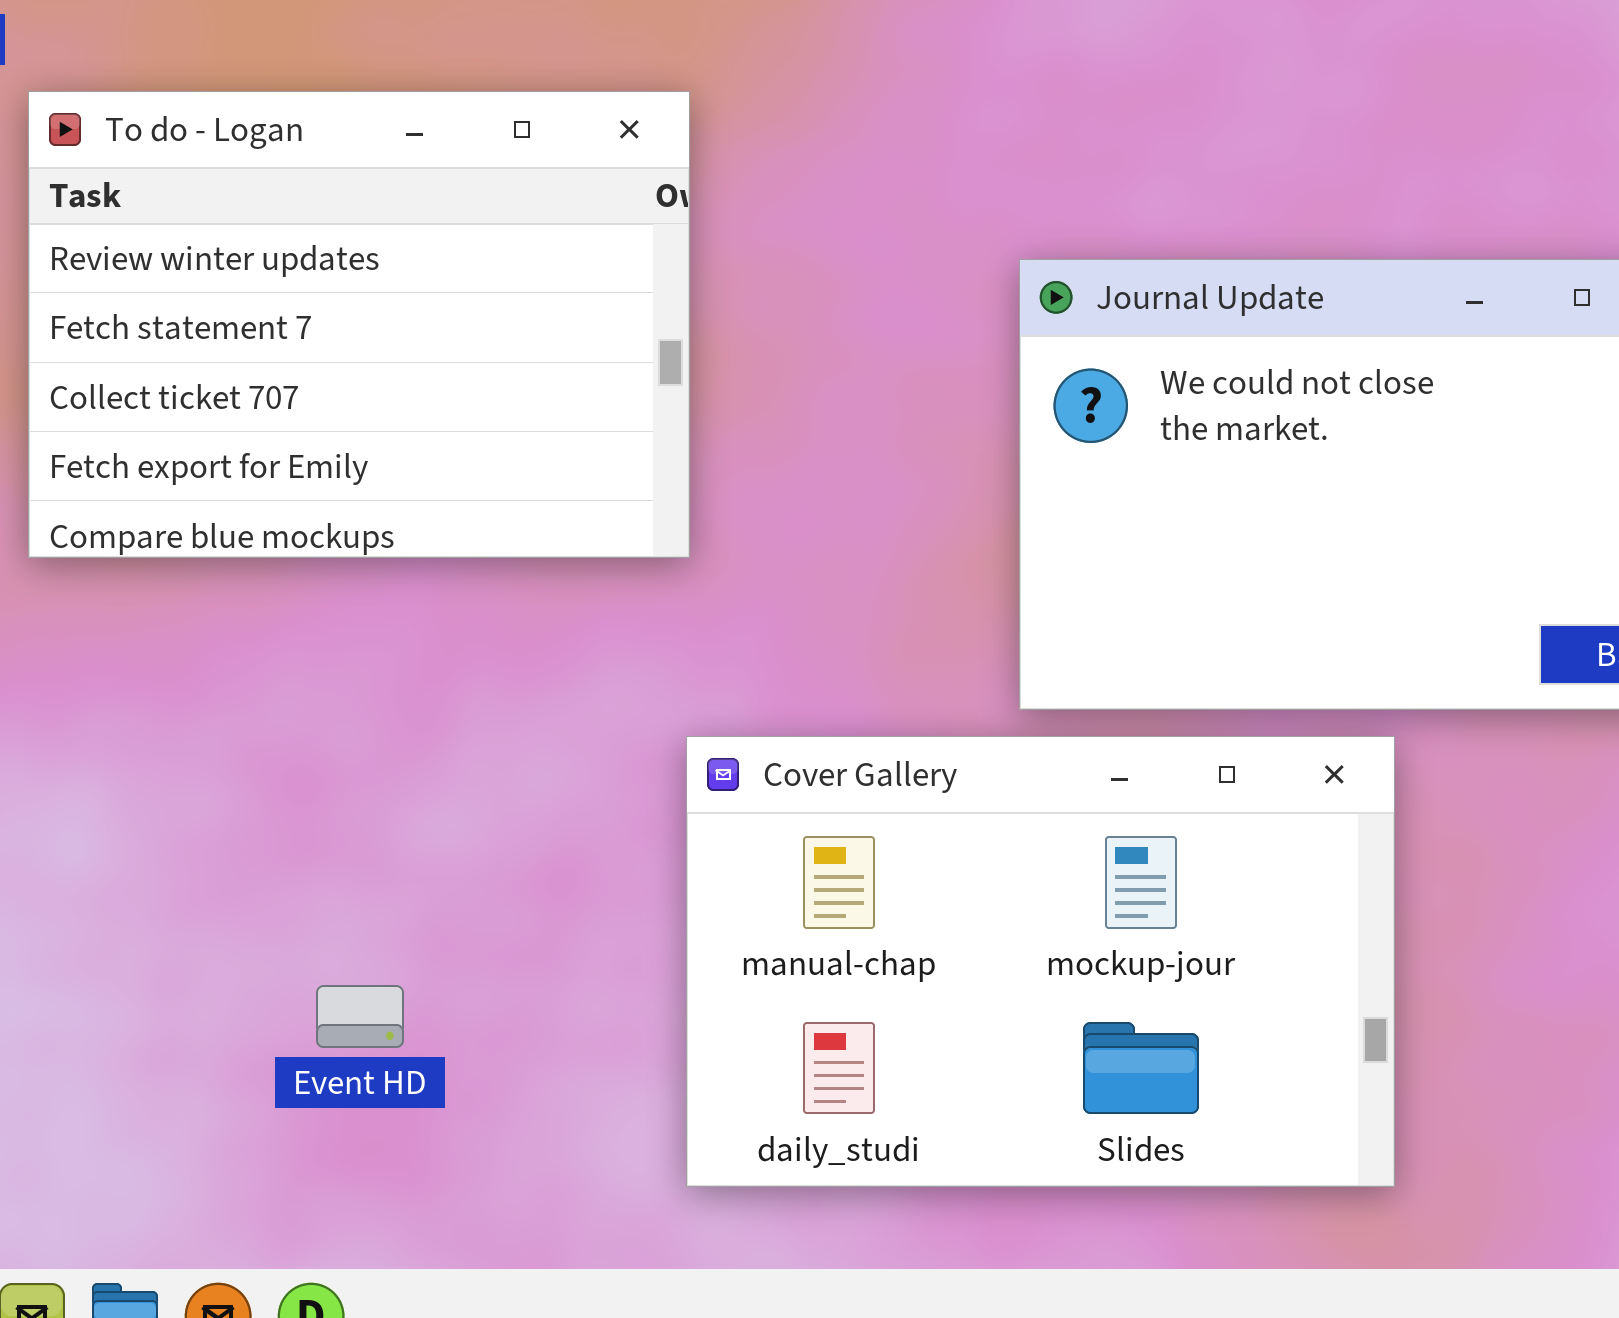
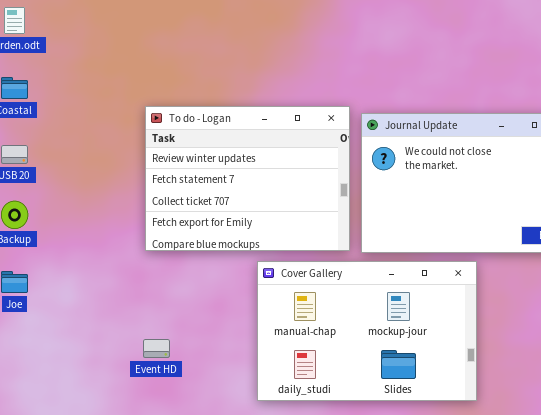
To do - Logan: [28,91,690,558] -> [145,106,350,251], moved

